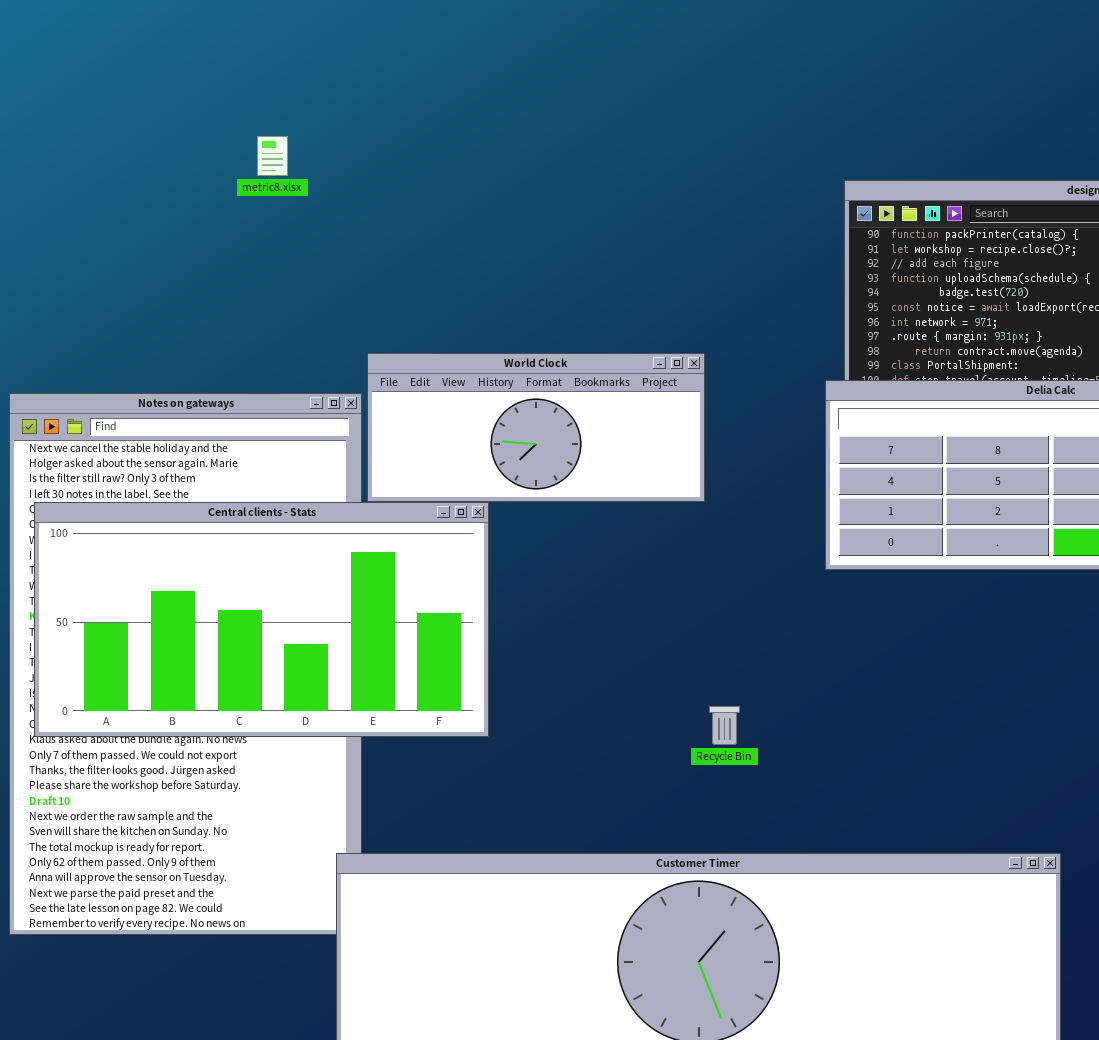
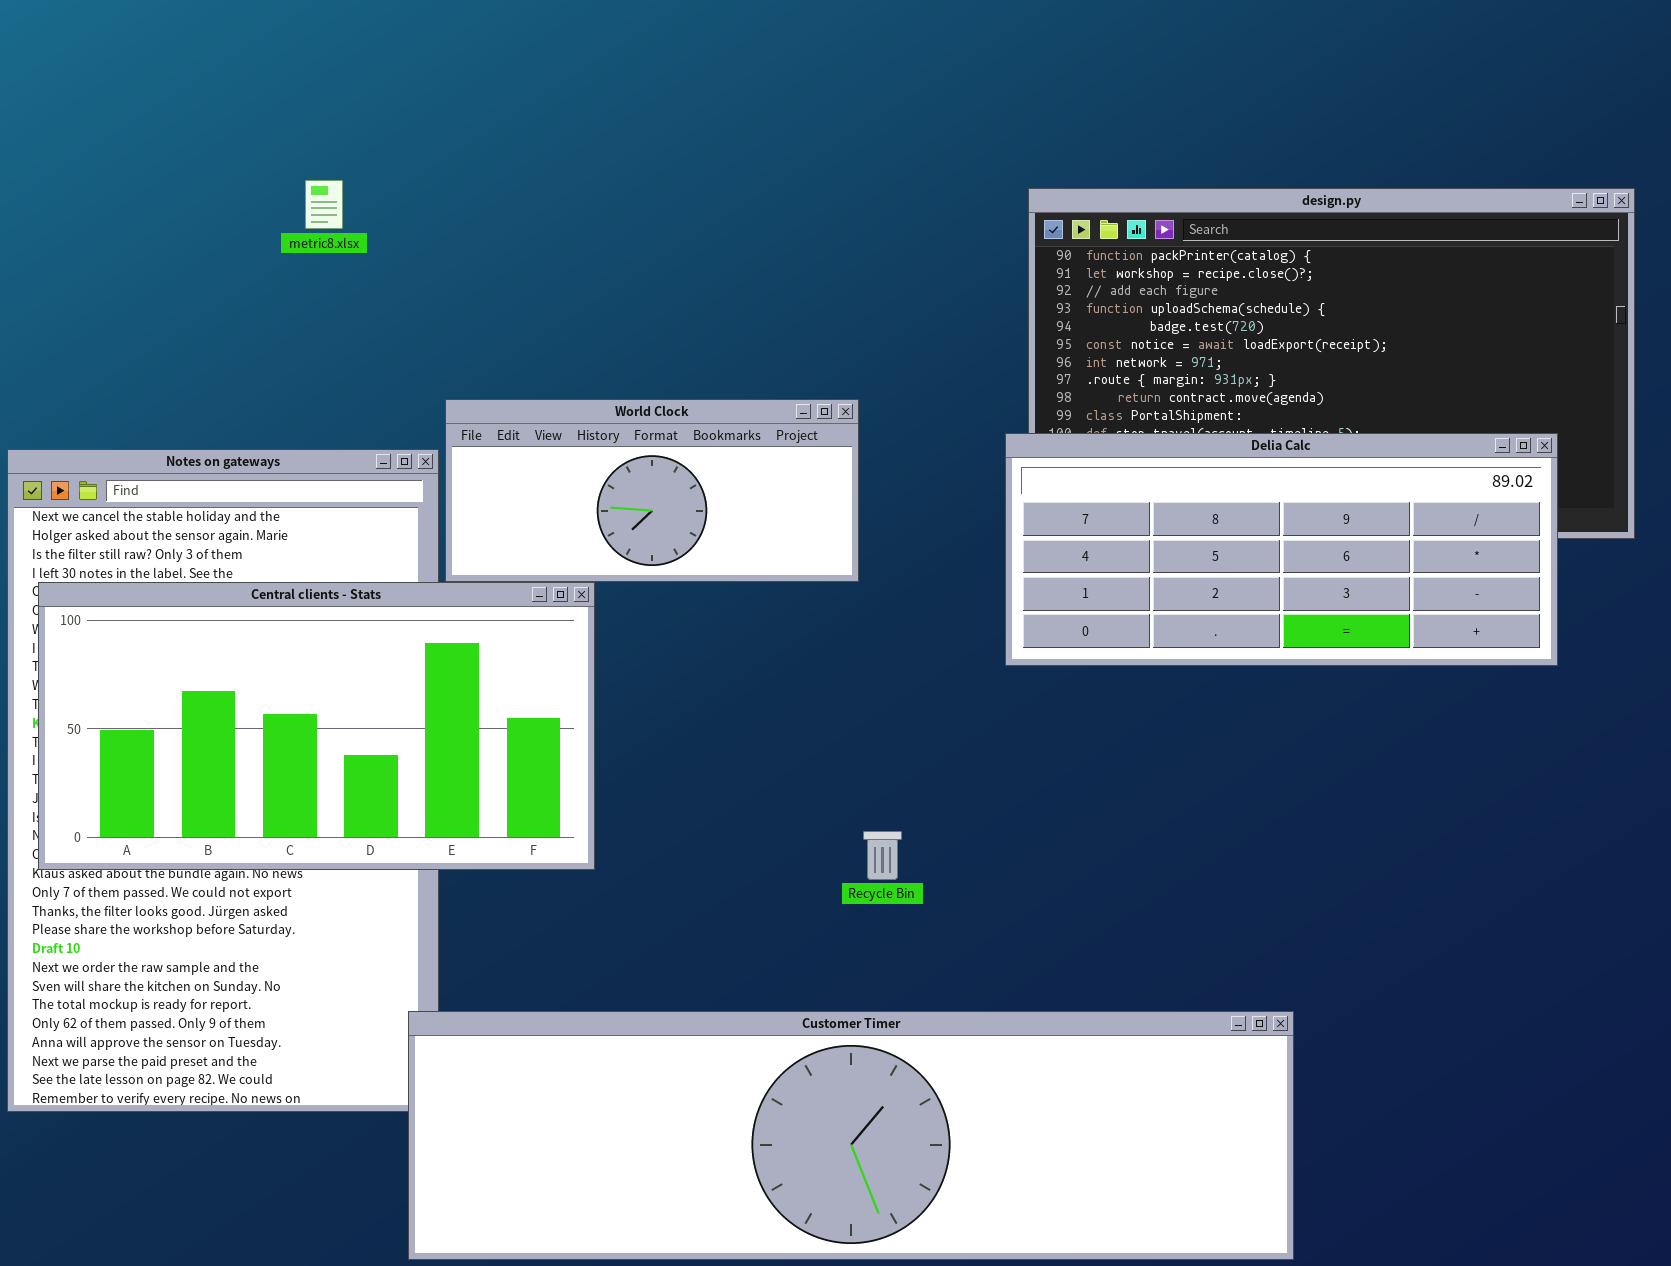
metric8.xlsx: [257,136,288,176] -> [305,180,343,229], moved

